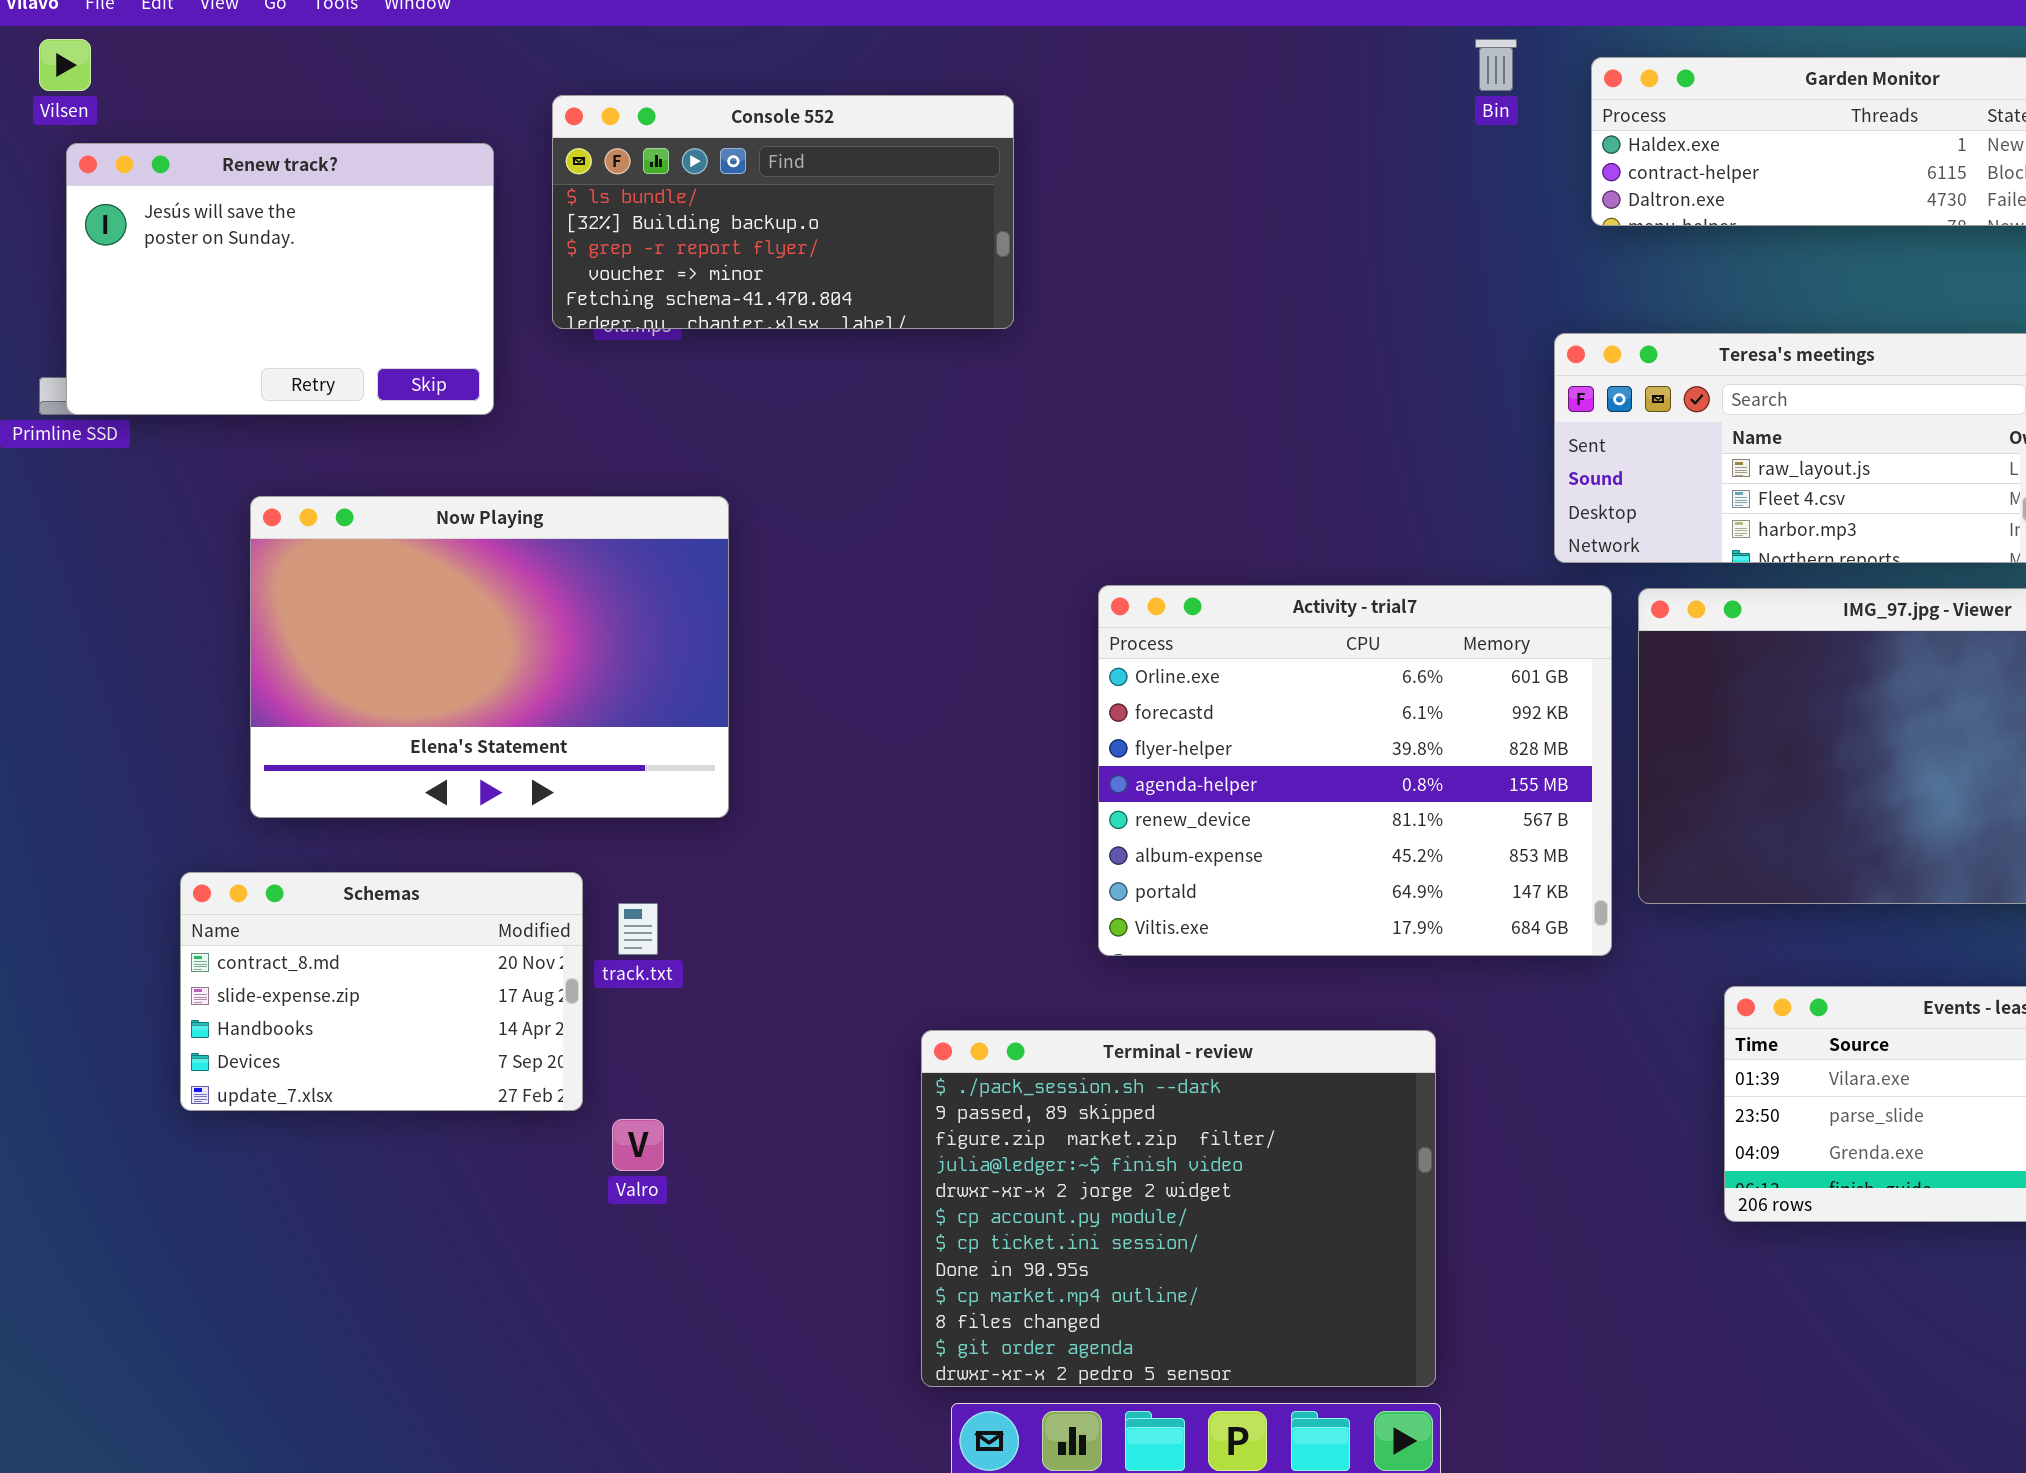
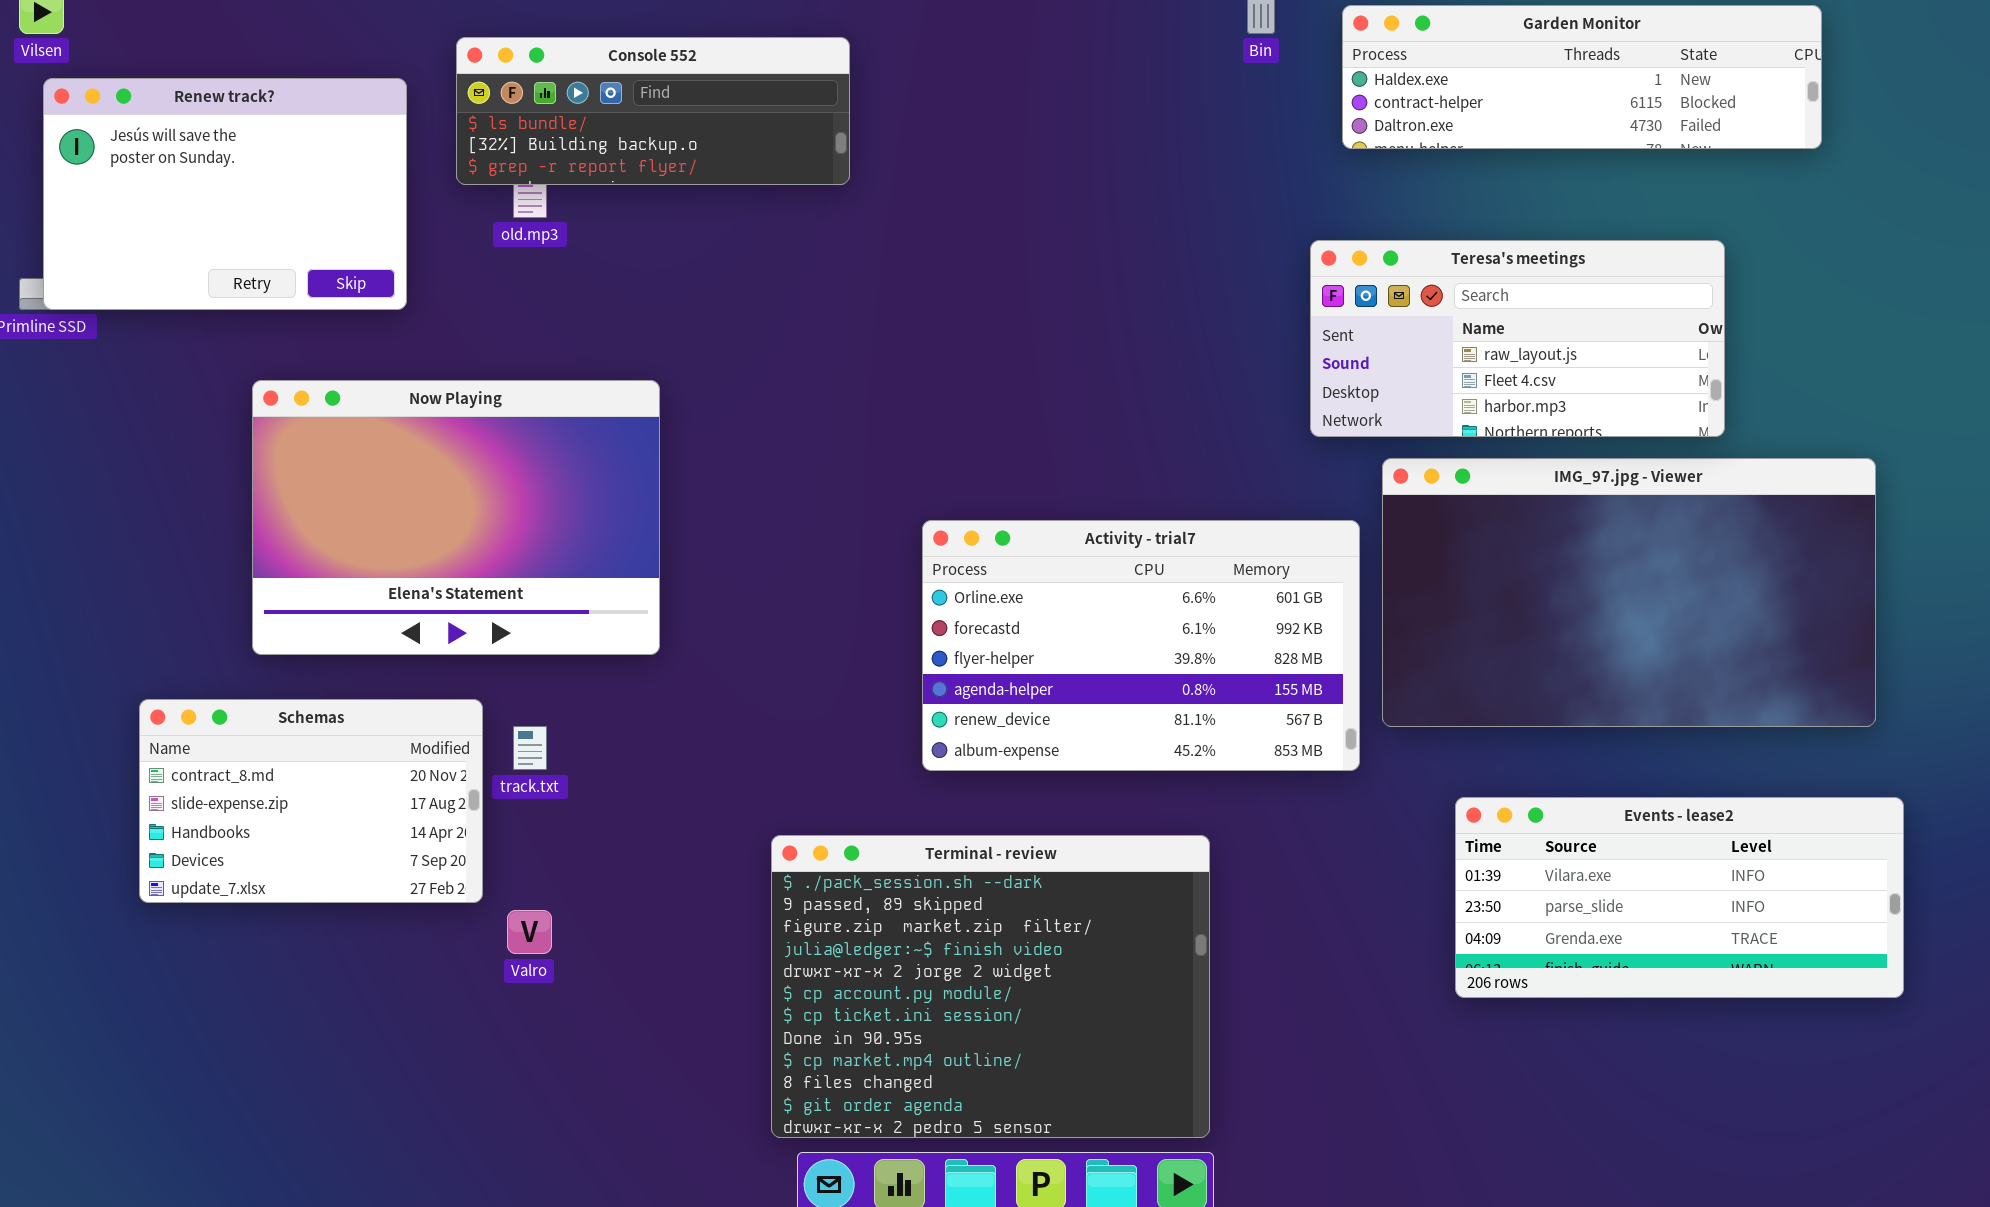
Console 552: [552,95,1014,329] -> [456,37,850,185], resized
Now Playing: [250,496,729,818] -> [252,380,660,655], moved
Activity - trial7: [1098,585,1612,956] -> [922,520,1360,771], resized

